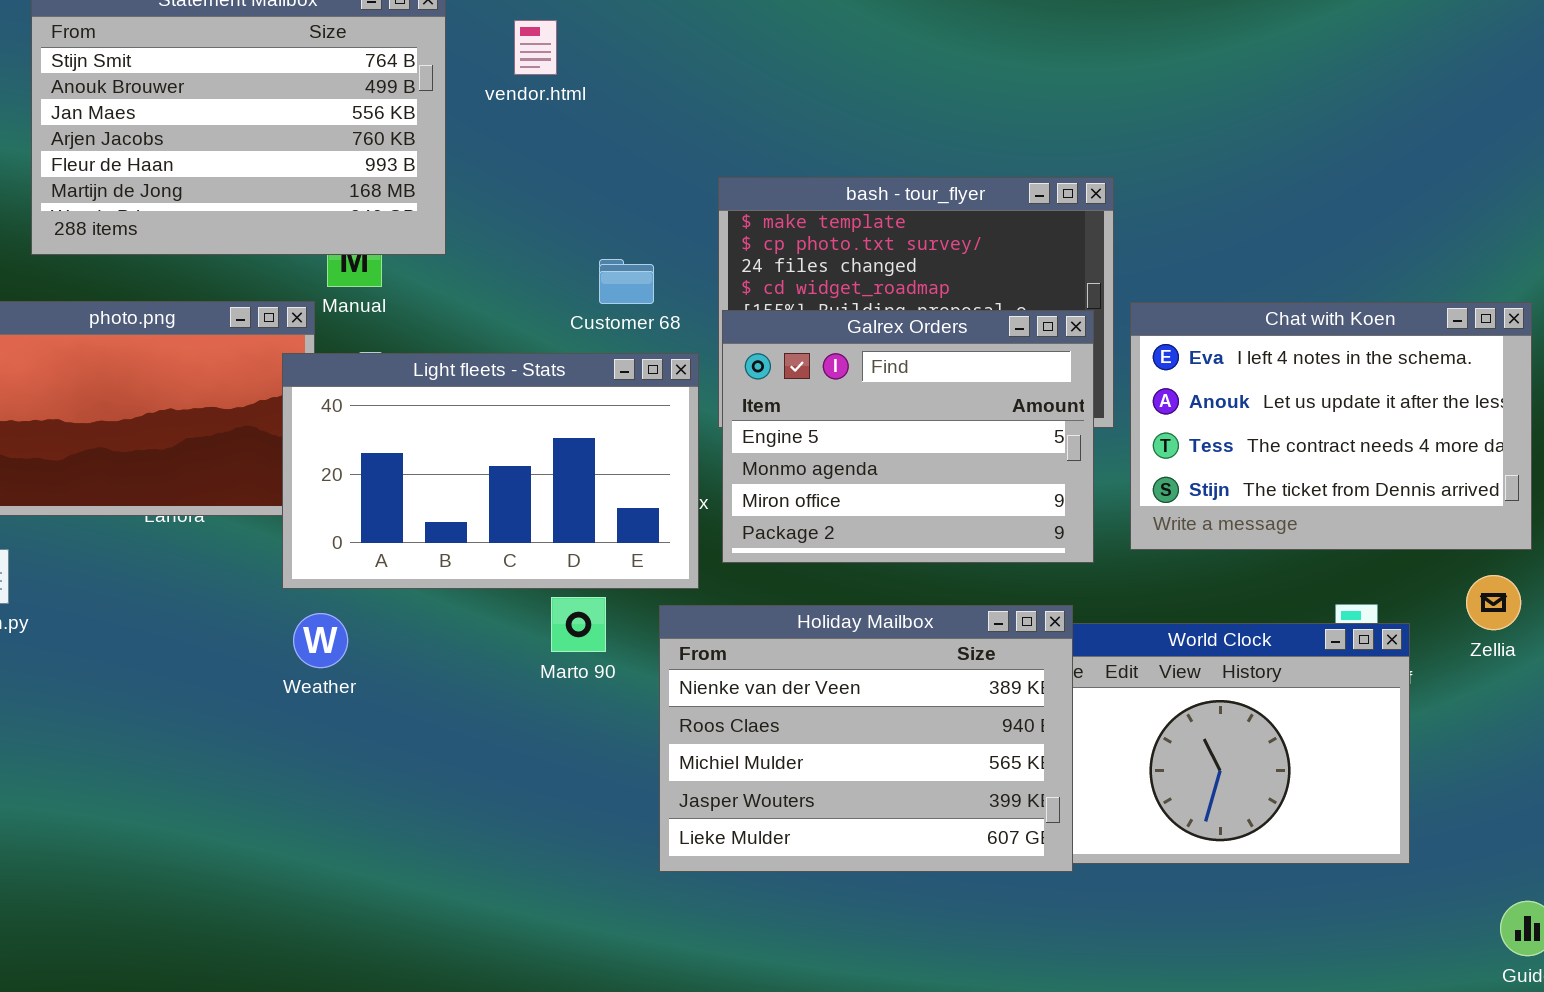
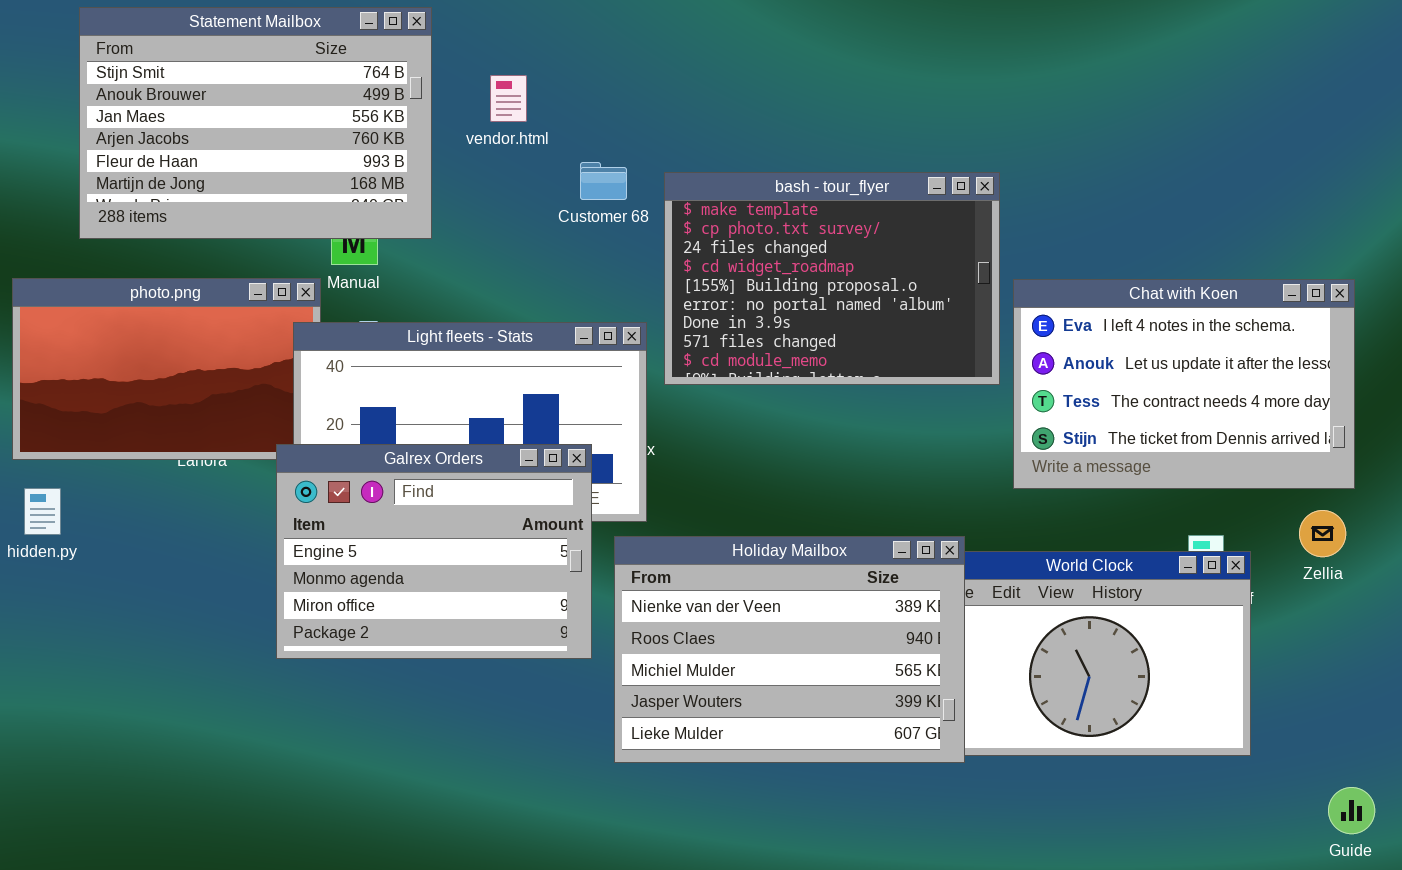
vendor.html: [514,20,557,75] -> [490,75,527,122], moved
Customer 68: [599,259,654,304] -> [580,162,627,200], moved
Galrex Orders: [722,310,1094,563] -> [276,444,592,659], moved

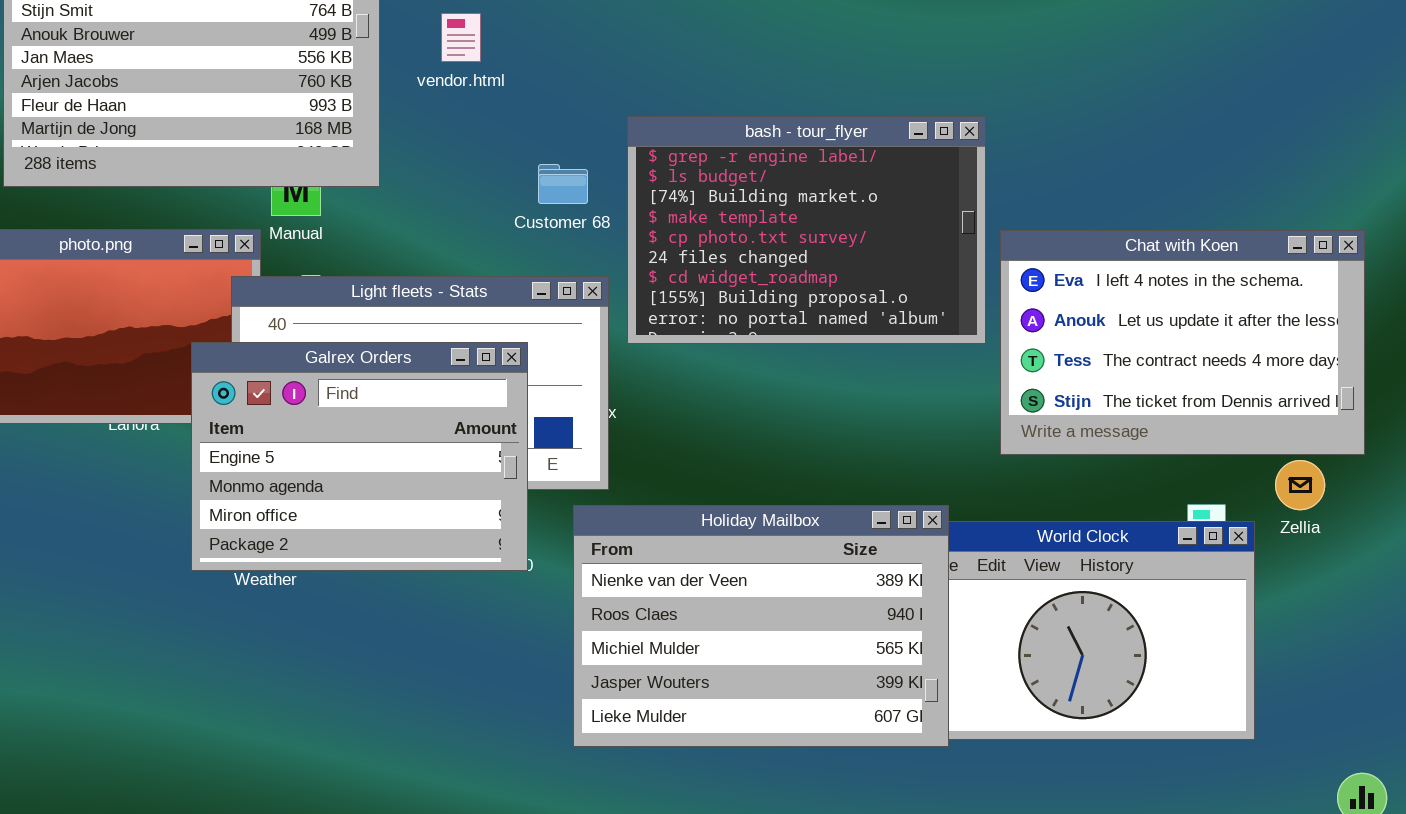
Customer 68: [580,162,627,200] -> [538,164,588,204], moved
bash - tour_flyer: [664,172,1000,385] -> [627,116,986,344], scrolled up 3 rows
Galrex Orders: [276,444,592,659] -> [191,342,528,571], moved
Zellia: [1299,510,1346,557] -> [1275,460,1325,510], moved

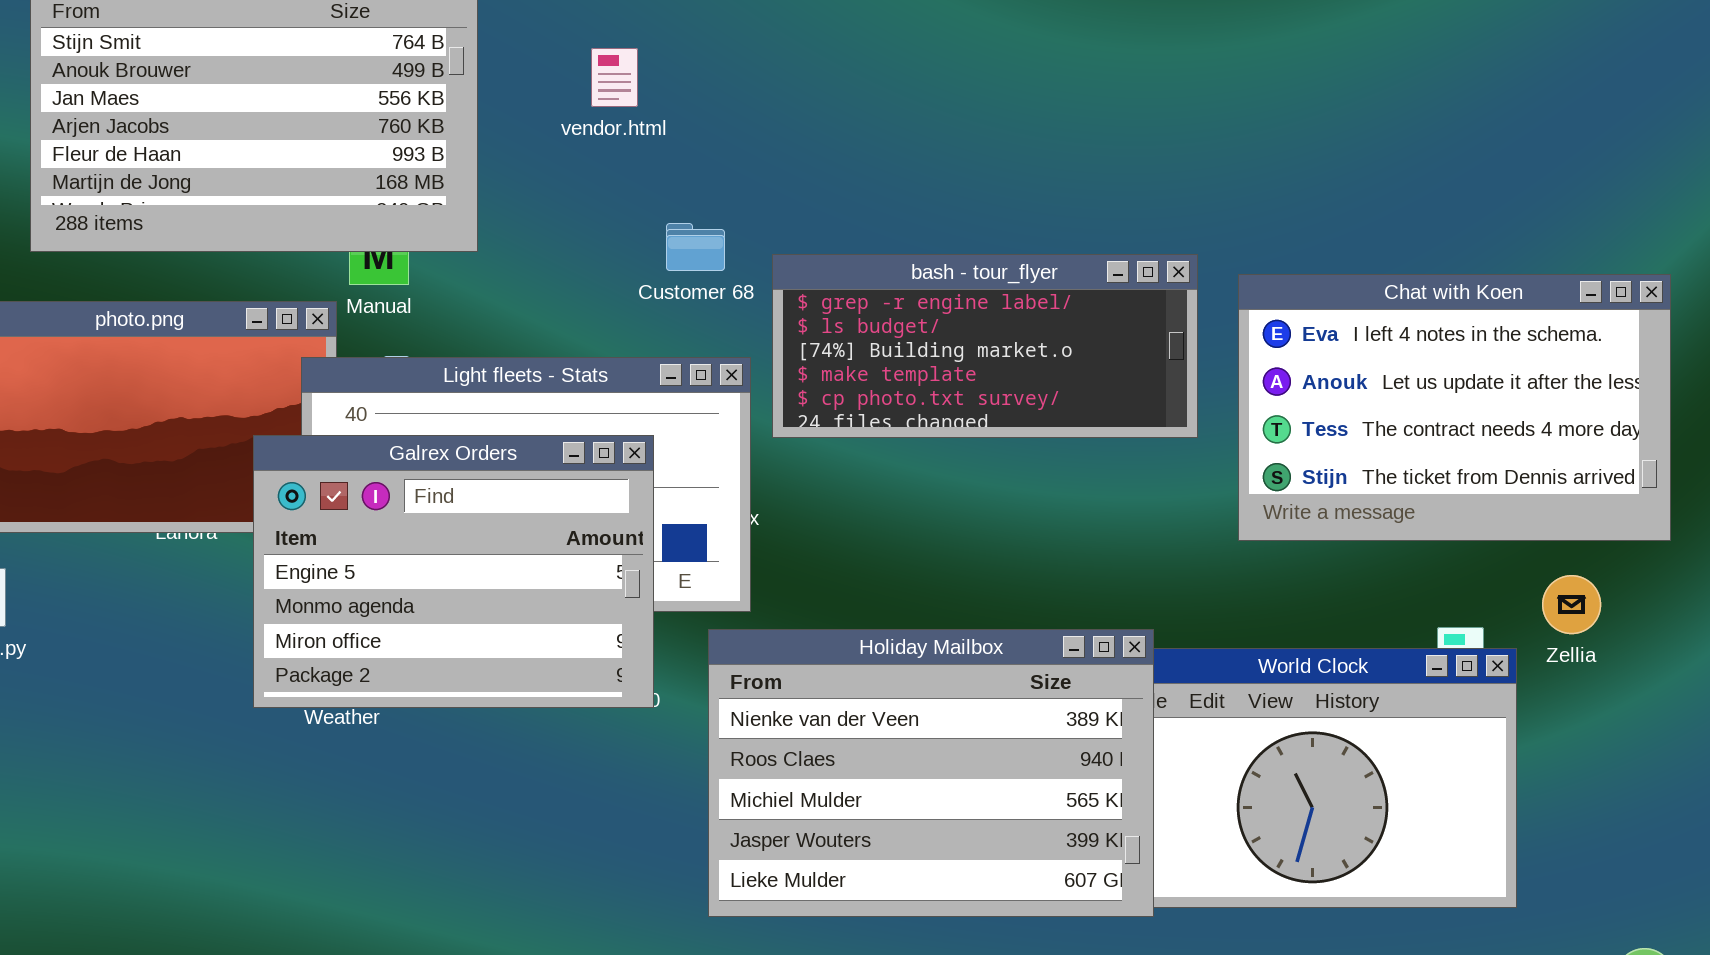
vendor.html: [441,13,481,62] -> [591,48,638,107], moved
bash - tour_flyer: [627,116,986,344] -> [772,254,1198,438], resized
Chat with Koen: [1000,230,1365,455] -> [1238,274,1671,541], moved

